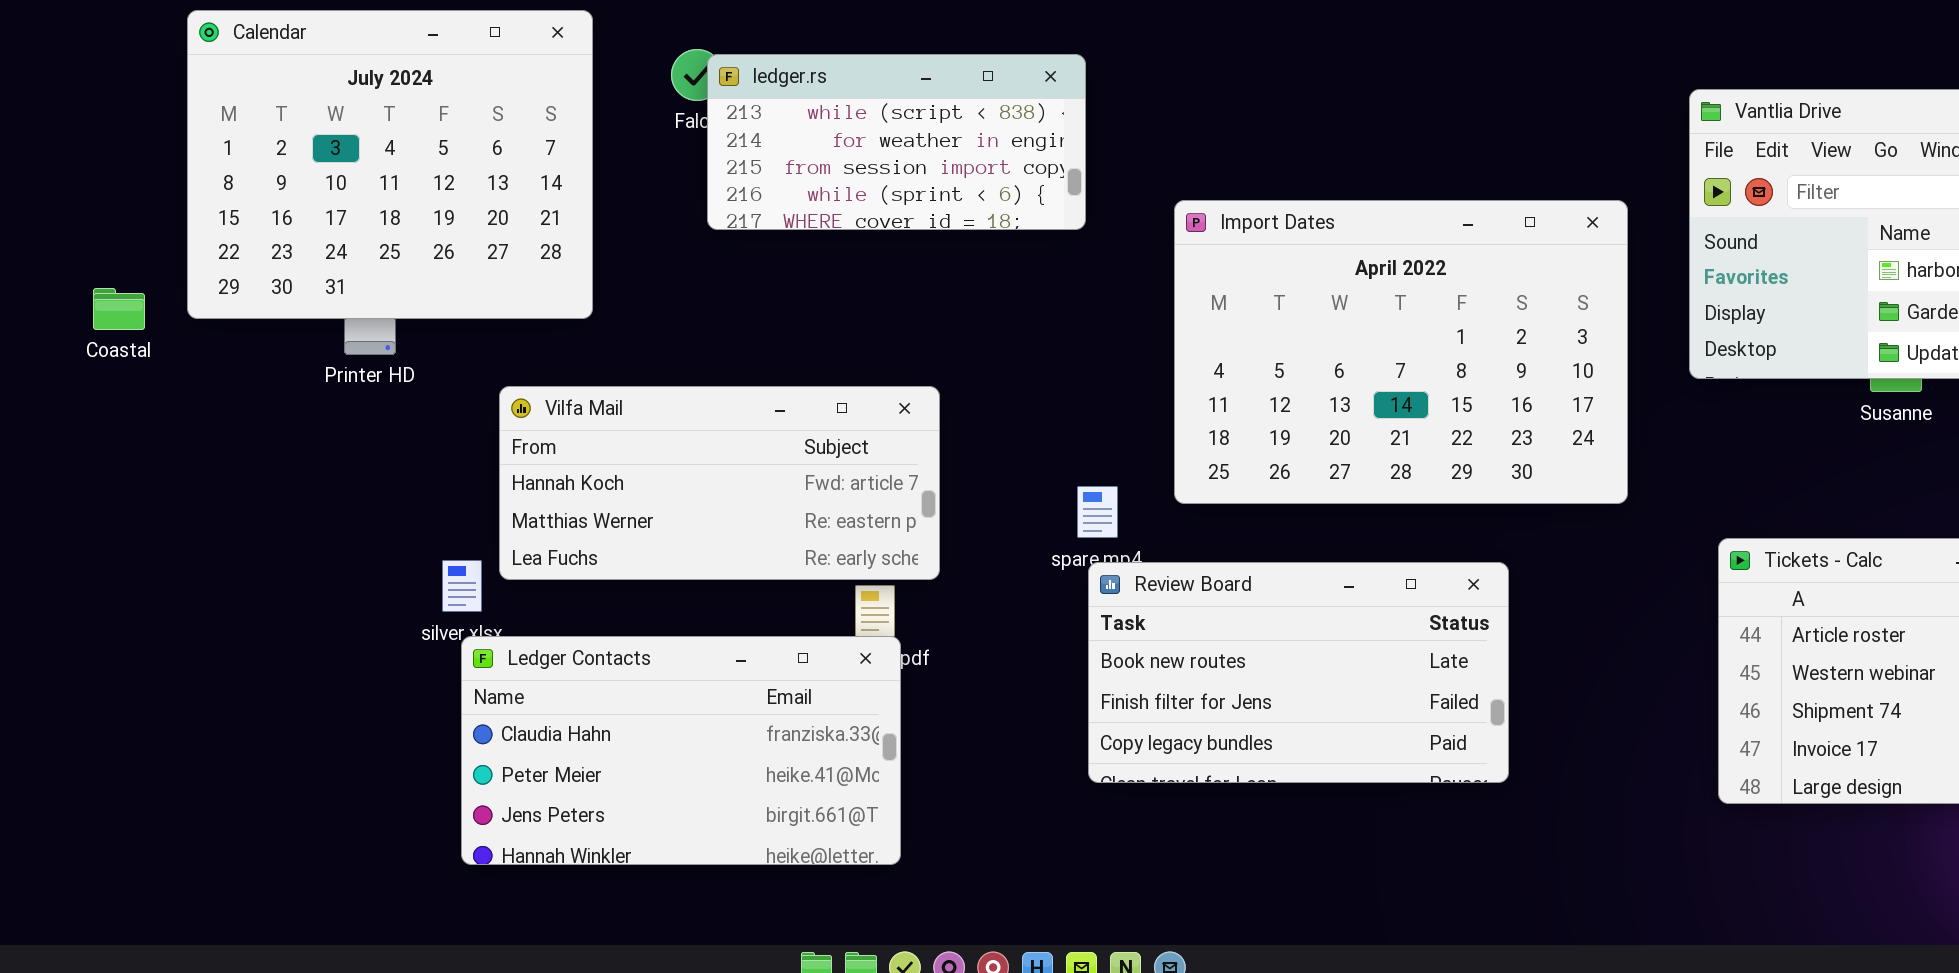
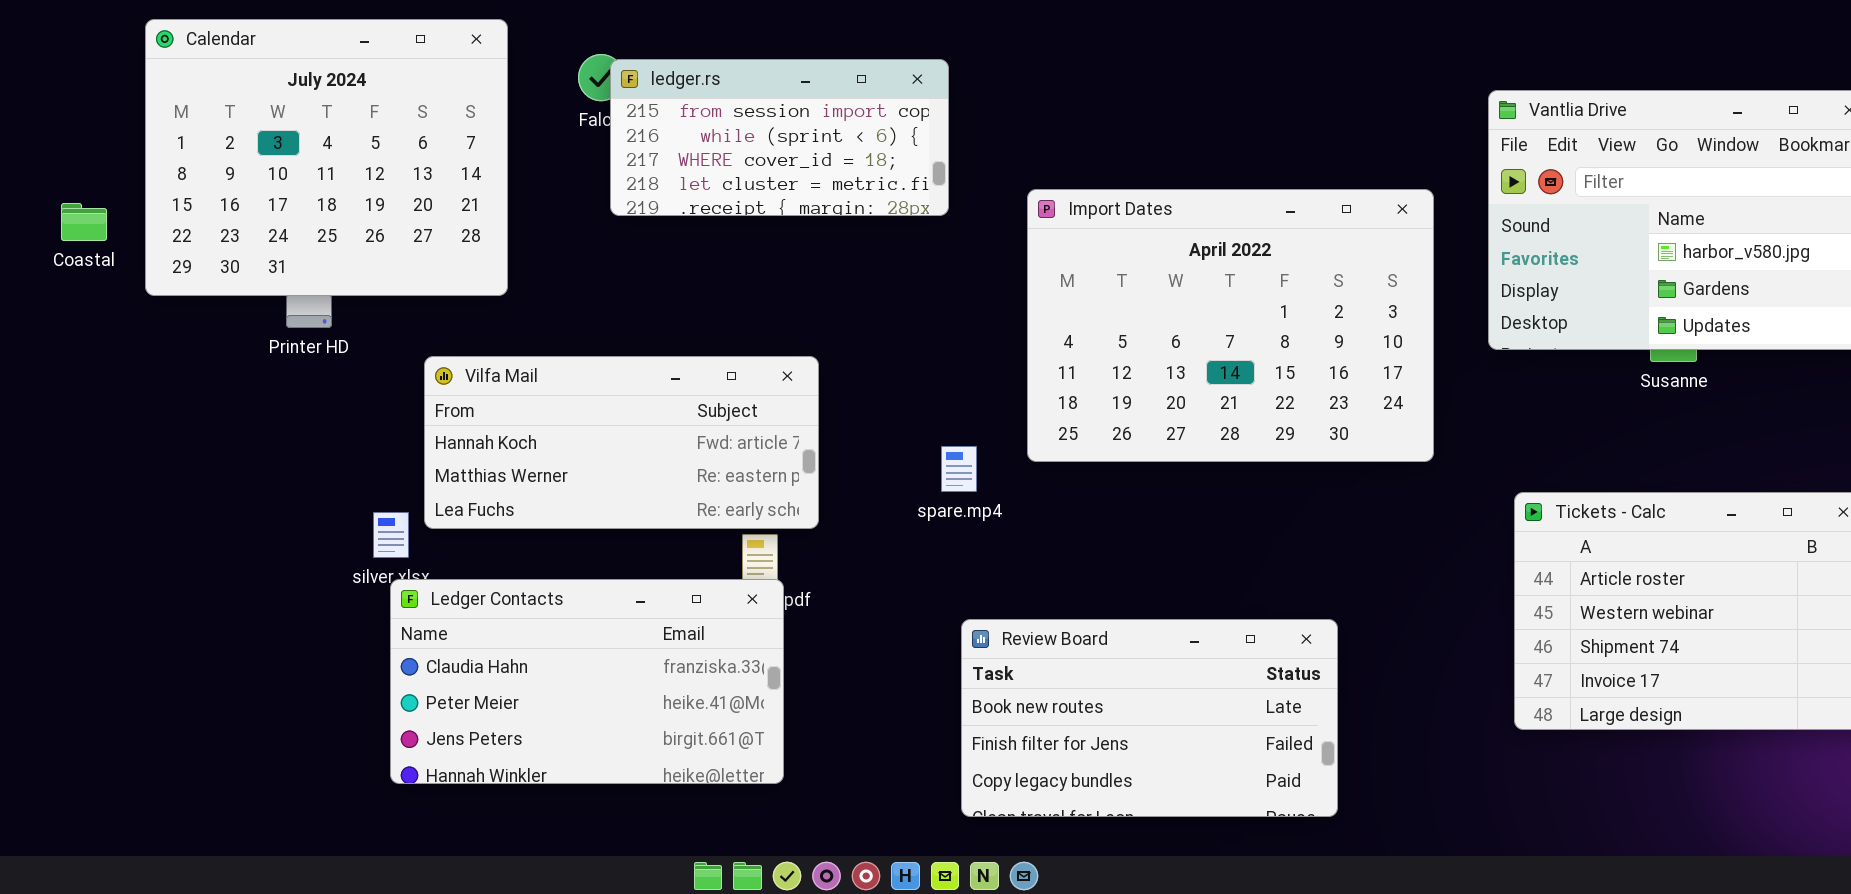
ledger.rs: [707,54,1086,230] -> [610,59,949,216], scrolled down 2 rows
Coastal: [93,288,145,330] -> [61,203,107,241], moved
Review Board: [1088,562,1509,783] -> [961,619,1338,817], moved

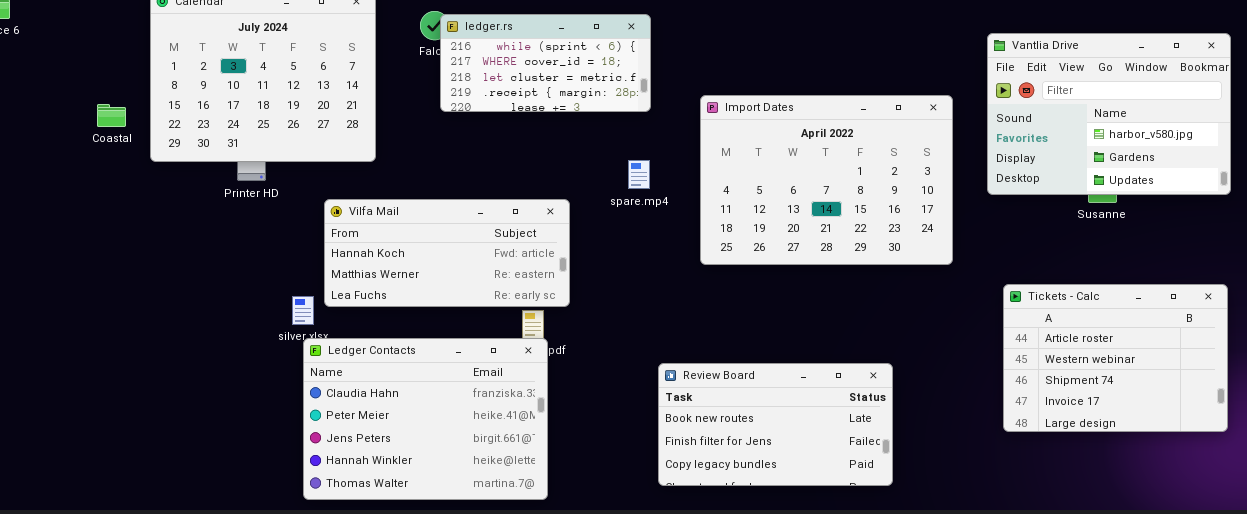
ledger.rs: [610,59,949,216] -> [440,14,651,112], scrolled down 1 row
spare.mp4: [941,446,977,492] -> [628,160,650,189], moved
Ledger Contacts: [390,579,784,784] -> [303,338,548,500], resized

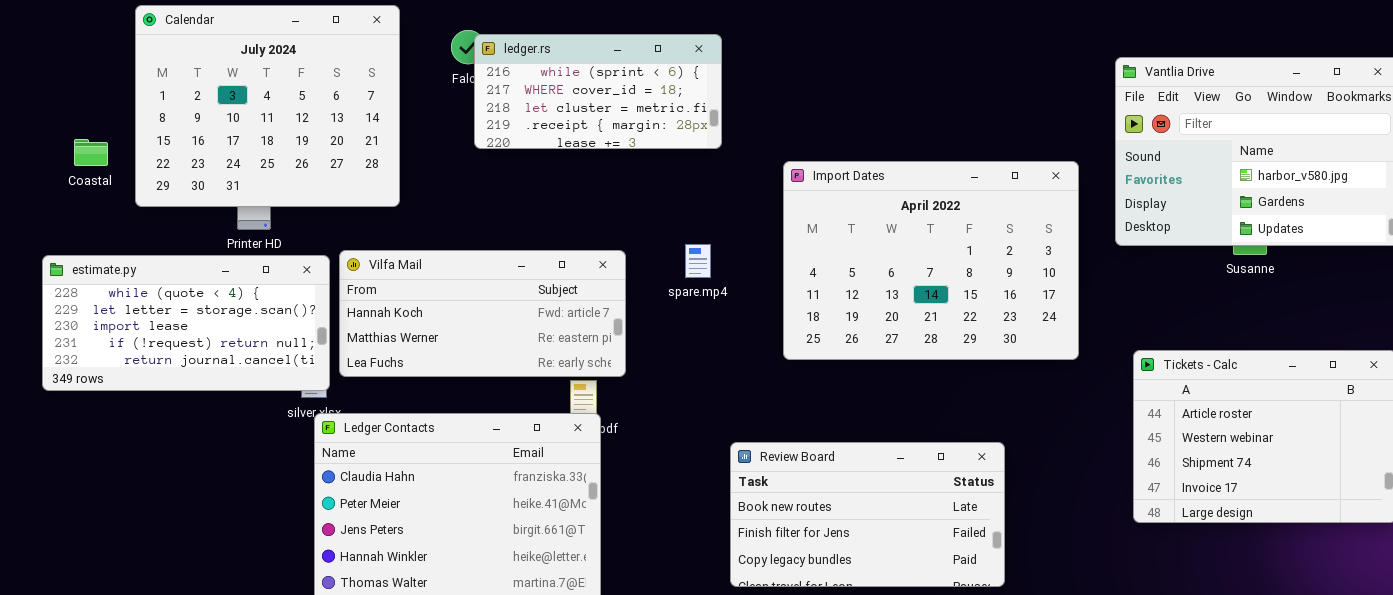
Import Dates: [700,95,953,265] -> [783,161,1079,360], moved
spare.mp4: [628,160,650,189] -> [685,244,711,278], moved
estimate.py: none -> [42,255,330,391], opened

